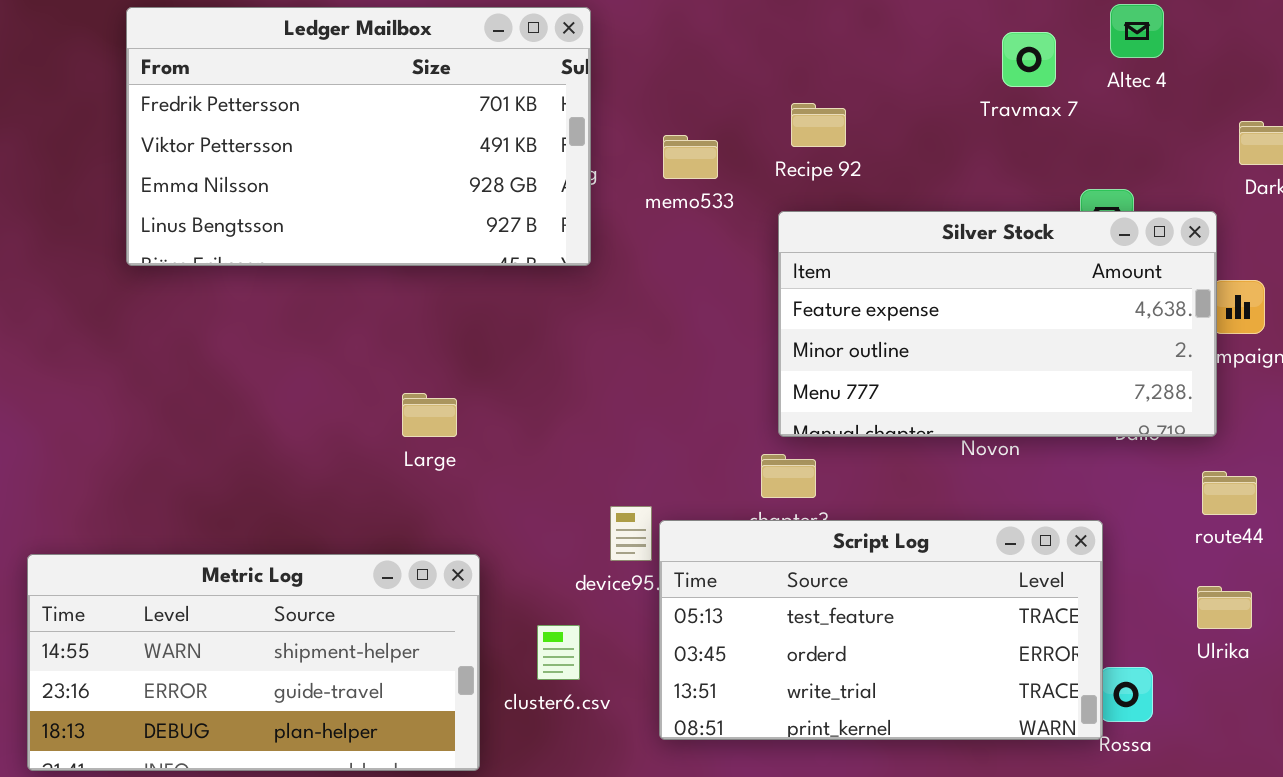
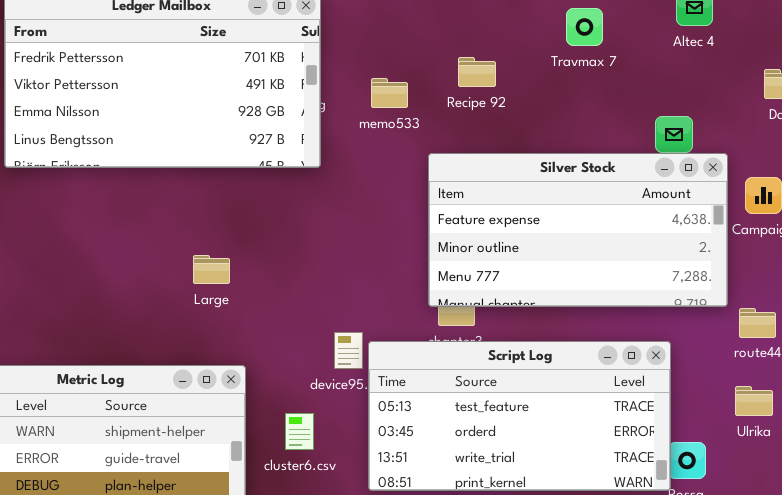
Travmax 7: [1002,32,1056,87] -> [566,8,603,46], moved
Silver Stock: [778,211,1217,437] -> [428,153,728,307], moved

